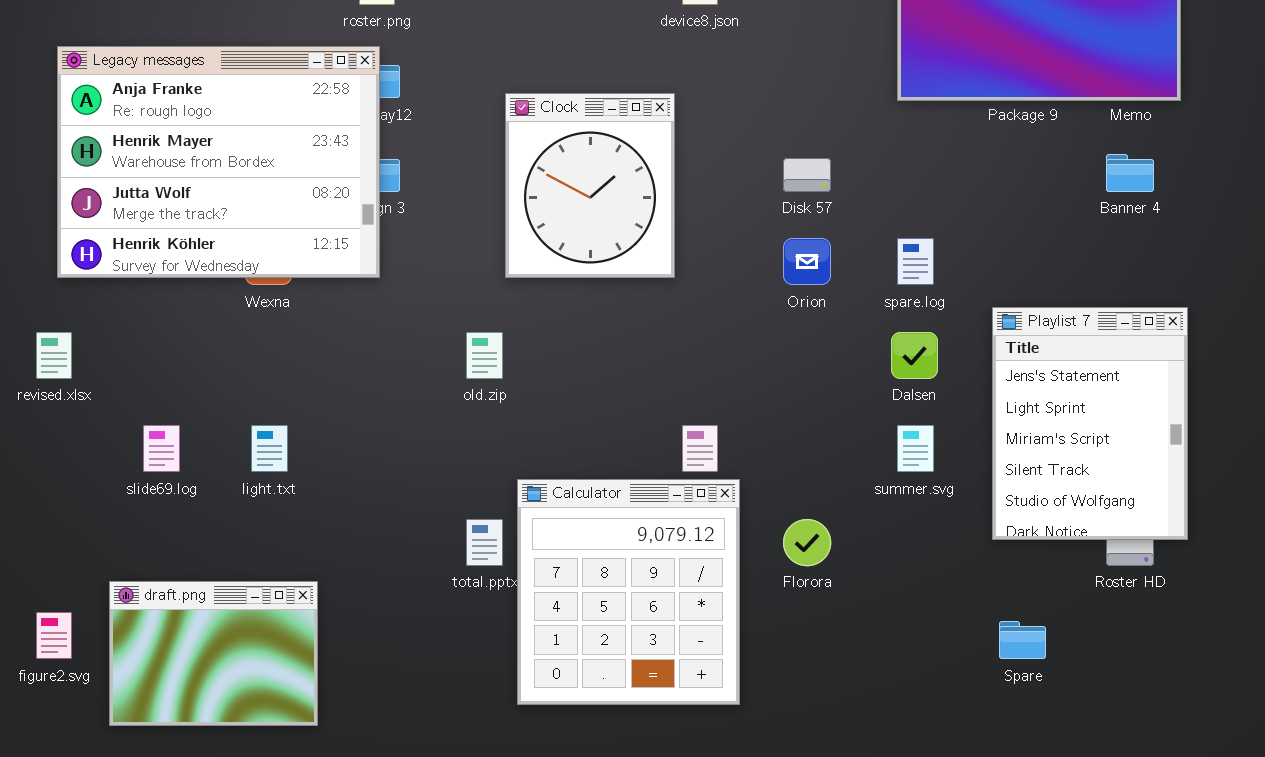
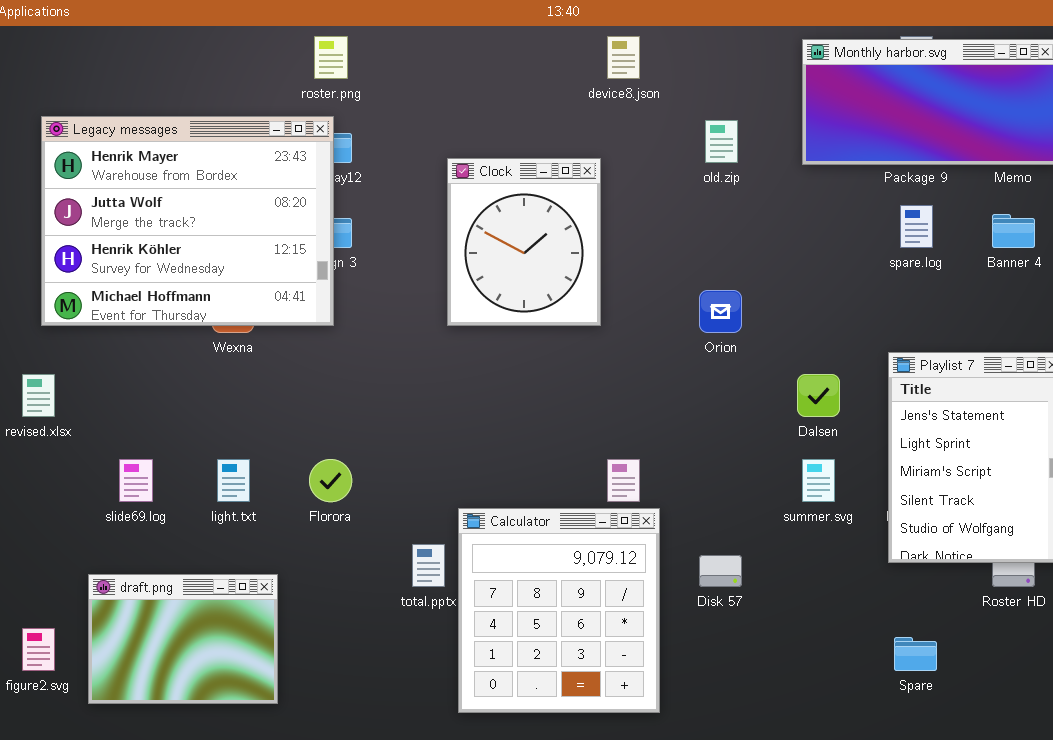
Legacy messages: [57,46,380,278] -> [41,116,334,326], scrolled down 1 row
Disk 57: [783,158,831,192] -> [699,555,742,587], moved
spare.log: [897,238,934,285] -> [900,205,933,248], moved
old.zip: [466,332,503,379] -> [705,120,738,163], moved
Florora: [783,519,831,566] -> [309,459,352,502], moved
draft.png: [109,581,318,726] -> [88,574,278,704], moved

